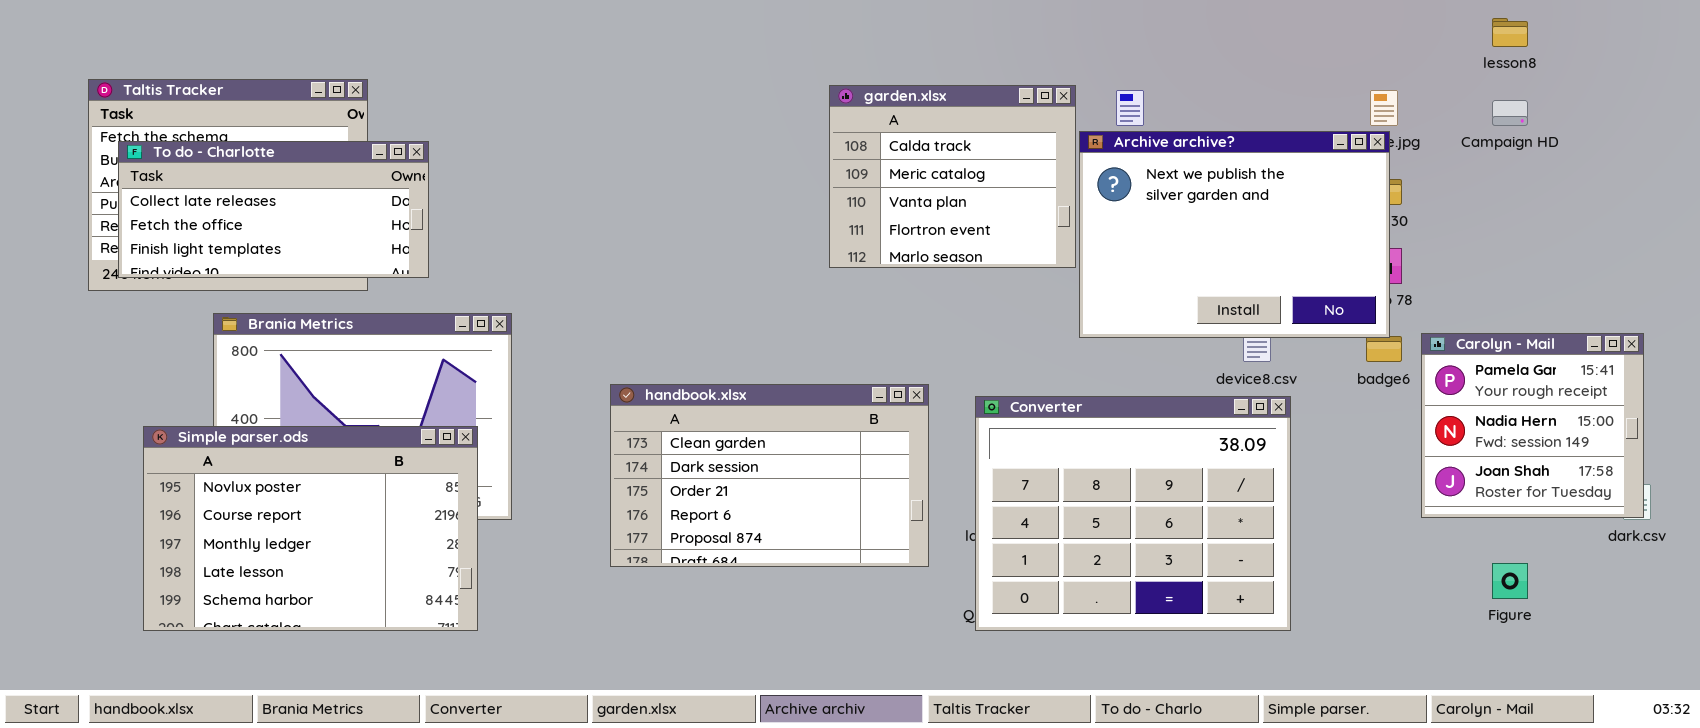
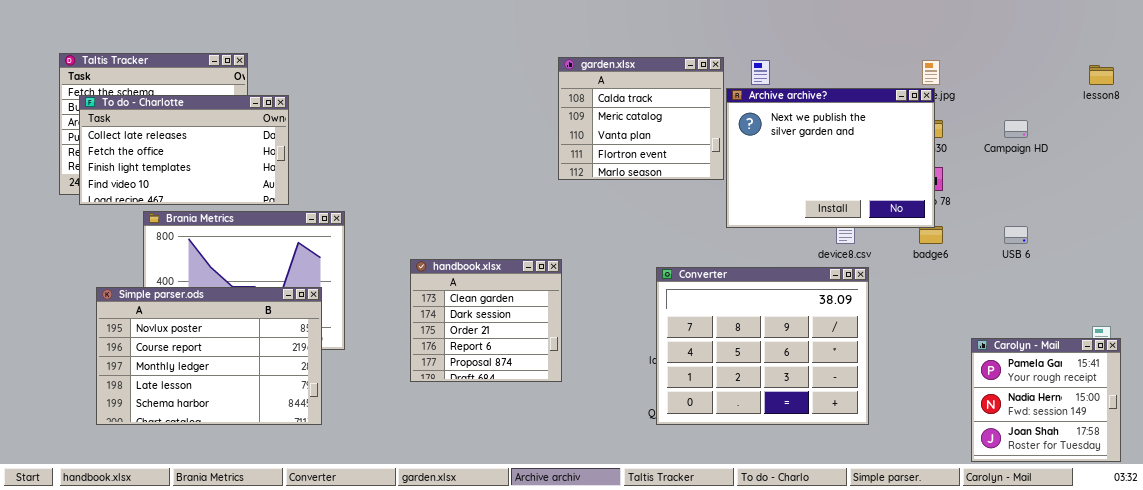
lesson8: [1492,18,1528,47] -> [1089,65,1114,85], moved
Campaign HD: [1492,100,1528,126] -> [1004,120,1028,138], moved
To do - Charlotte: [118,141,429,278] -> [79,95,289,205], resized
Carolyn - Mail: [1421,333,1644,518] -> [971,338,1121,462], moved
handbook.xlsx: [610,384,929,567] -> [410,259,562,382], resized

